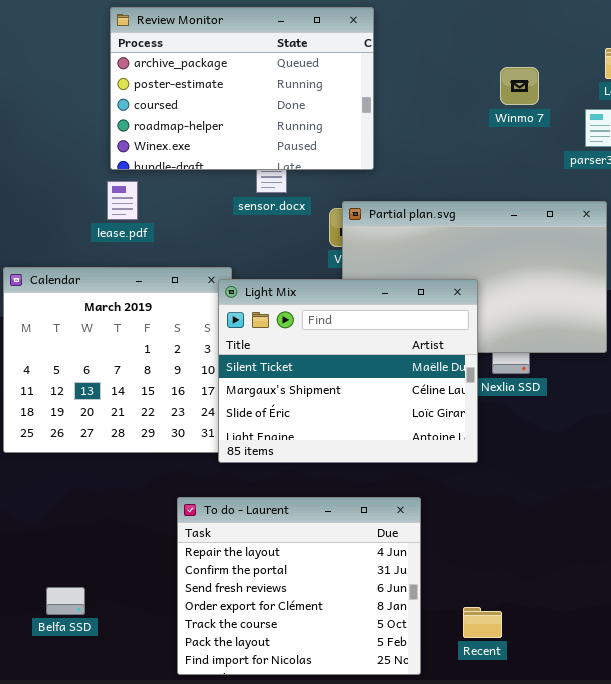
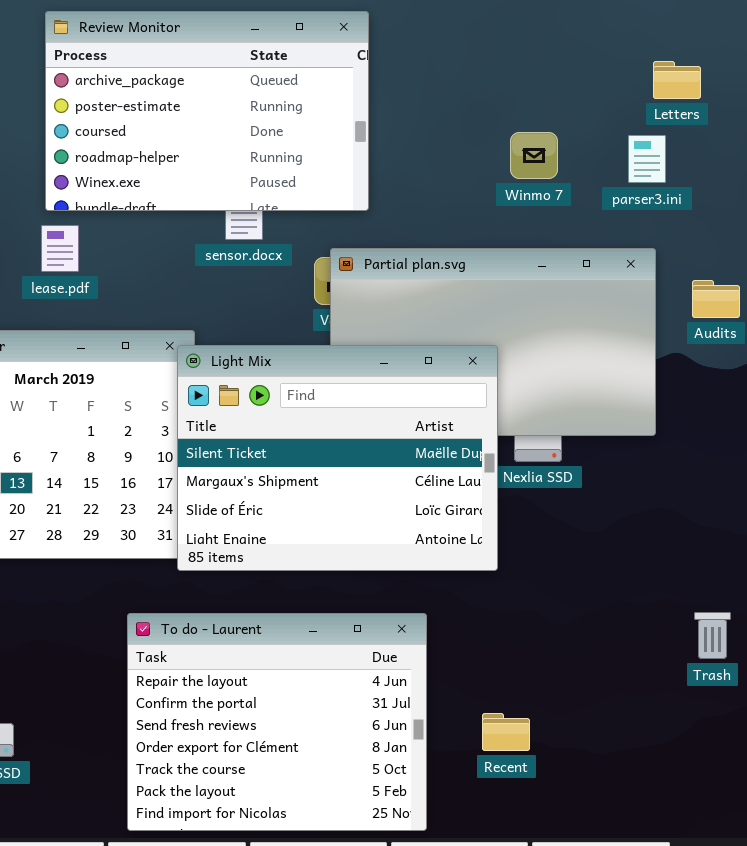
Winmo 7: [500,67,539,105] -> [510,132,558,179], moved
Recent: [463,607,502,638] -> [482,713,530,751], moved

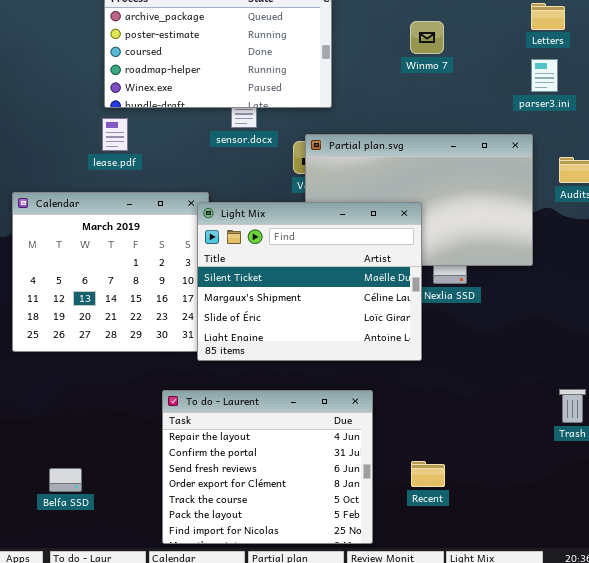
Winmo 7: [510,132,558,179] -> [410,21,444,54], moved
parser3.ini: [628,135,666,183] -> [531,59,558,92], moved

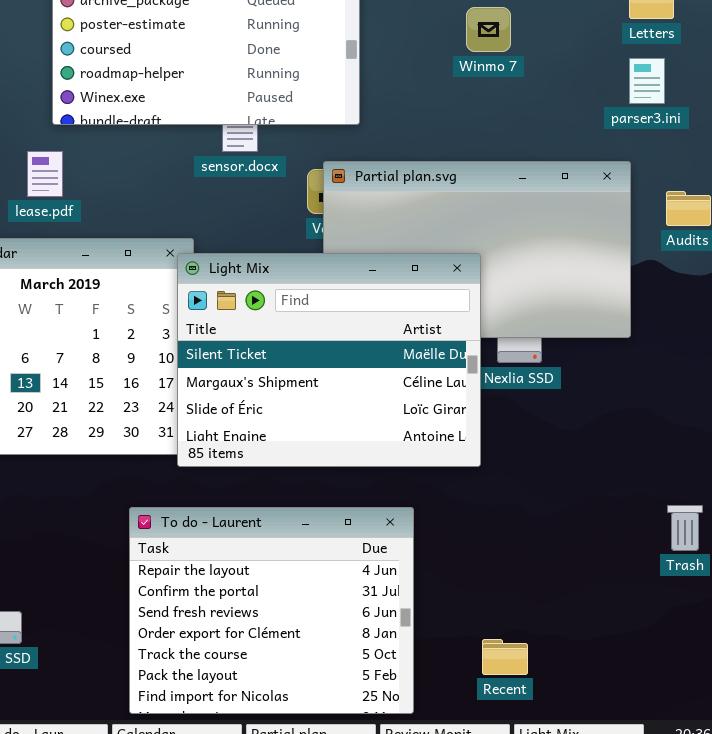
lease.pdf: [102,118,128,151] -> [27,151,63,197], moved
Recent: [411,461,445,487] -> [482,639,528,675], moved

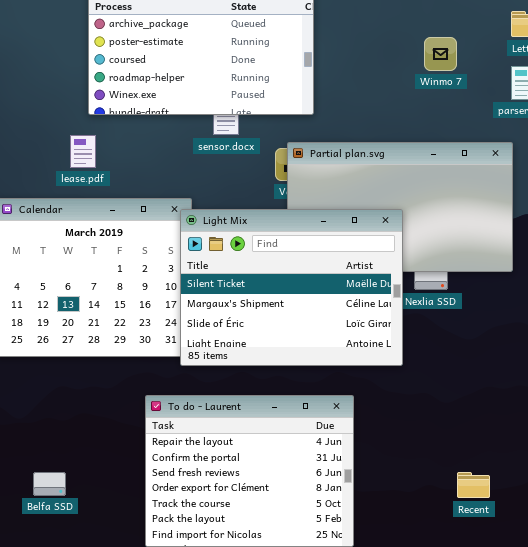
Winmo 7: [466,7,511,52] -> [424,37,457,71], moved
Recent: [482,639,528,675] -> [457,472,490,498], moved

